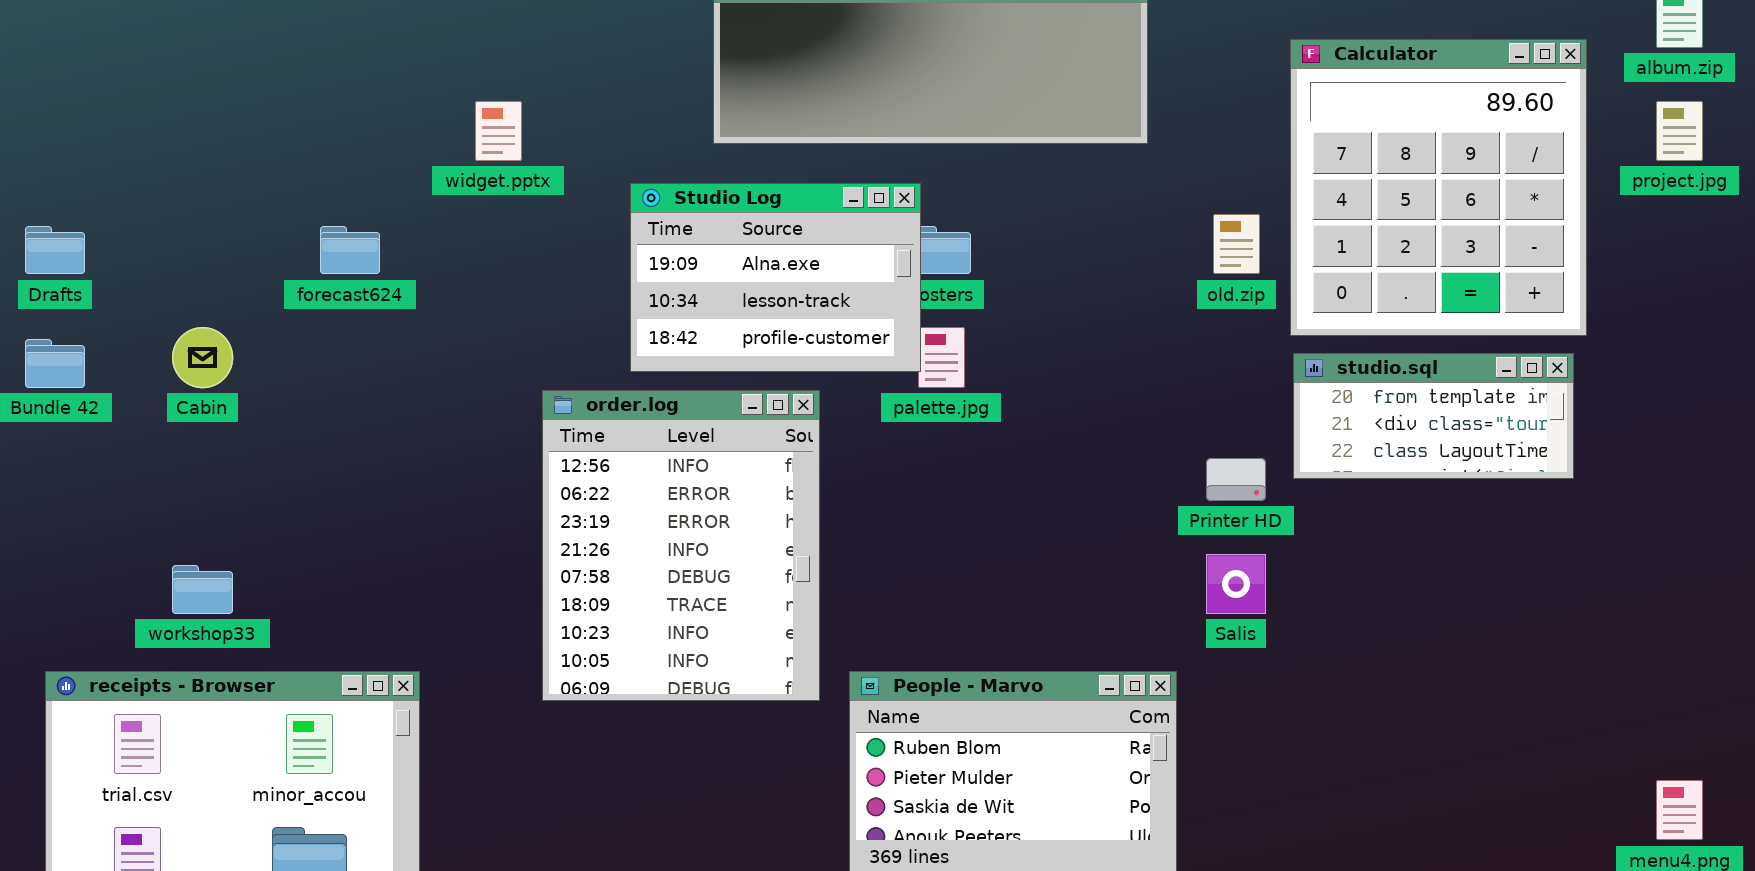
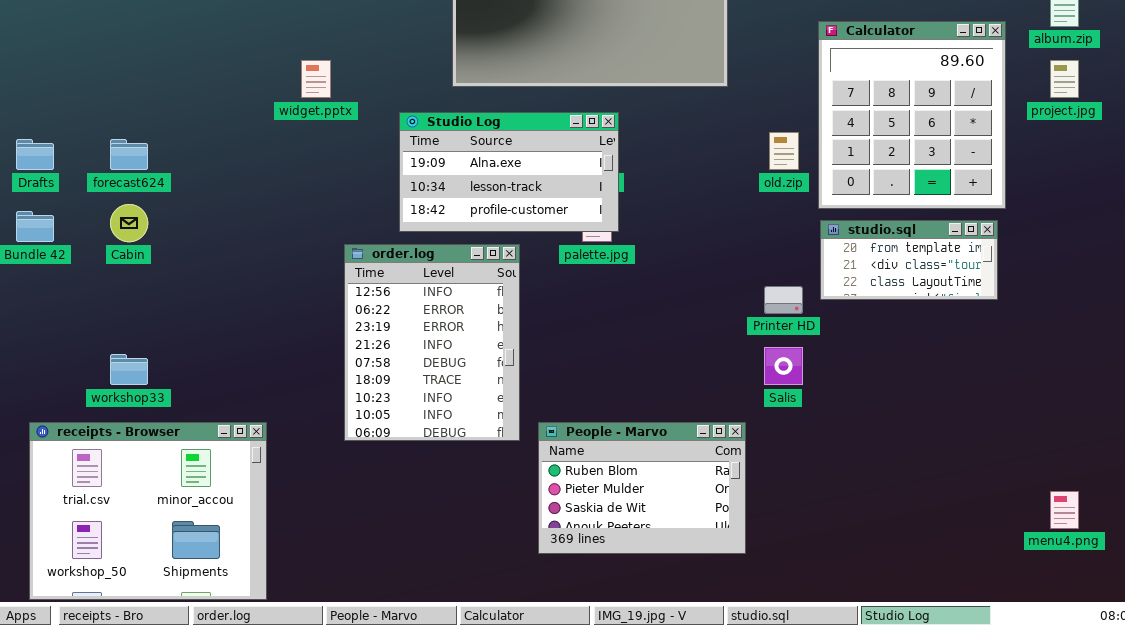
Studio Log: [630,183,921,372] -> [399,112,619,232], resized
forecast624: [320,226,380,274] -> [110,139,148,170], moved

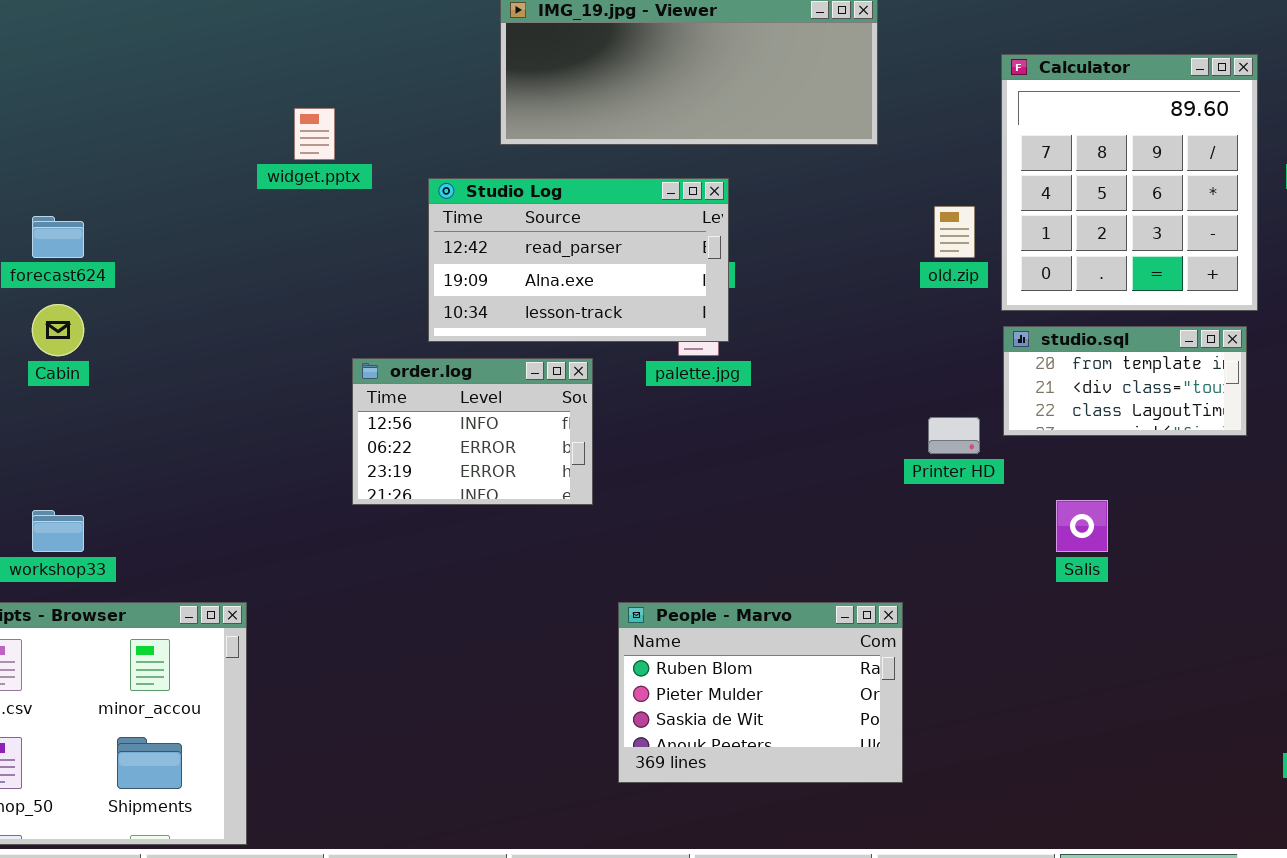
Studio Log: [399,112,619,232] -> [428,178,729,342], scrolled up 1 row
order.log: [344,244,520,441] -> [352,358,593,505], resized
Salis: [764,347,803,385] -> [1056,500,1108,552], moved

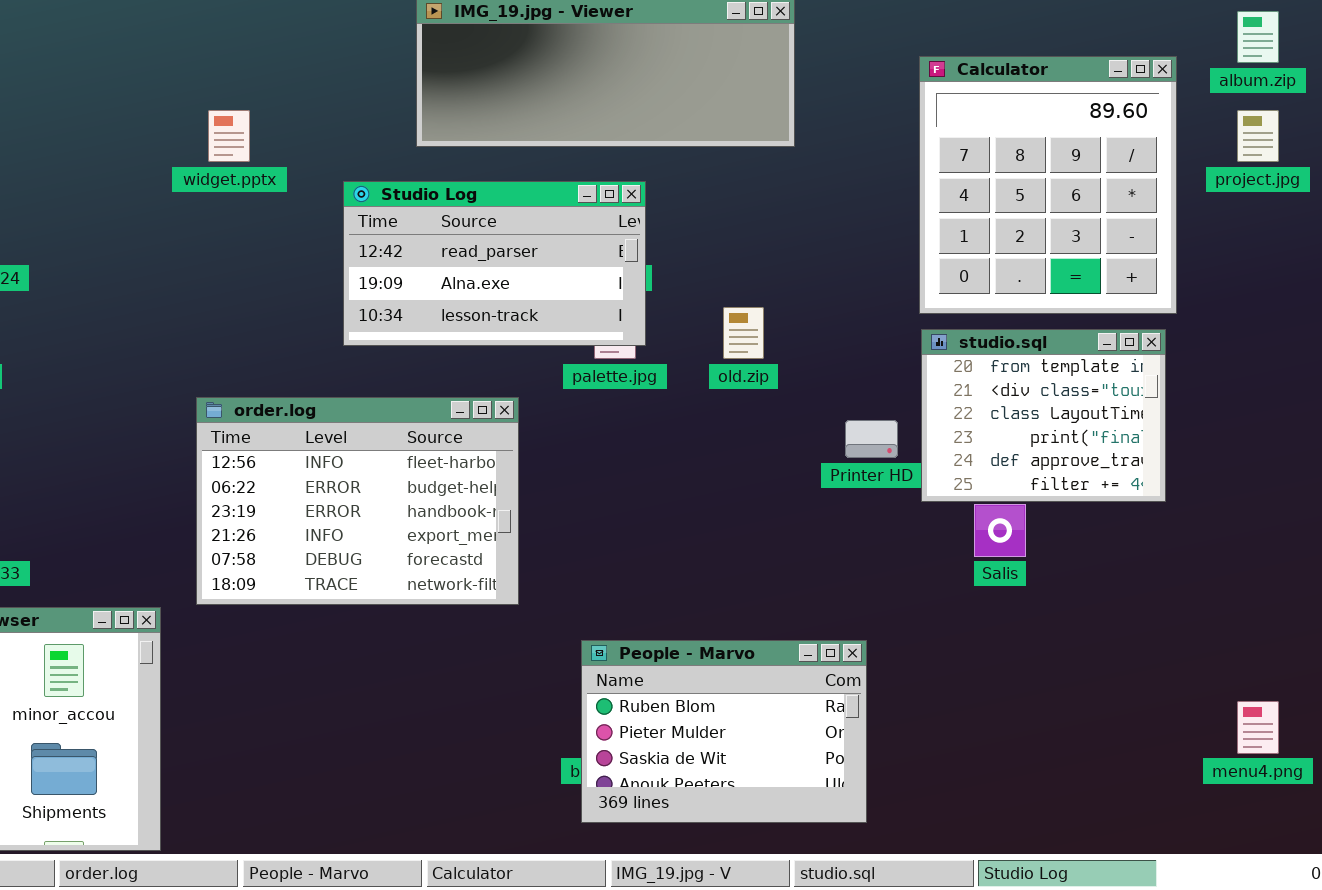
old.zip: [934,206,975,258] -> [723,307,764,359], moved
studio.sql: [1003,326,1247,436] -> [921,329,1166,502], resized
order.log: [352,358,593,505] -> [196,397,519,605], moved, resized
People - Marvo: [618,602,903,783] -> [581,640,867,823], moved

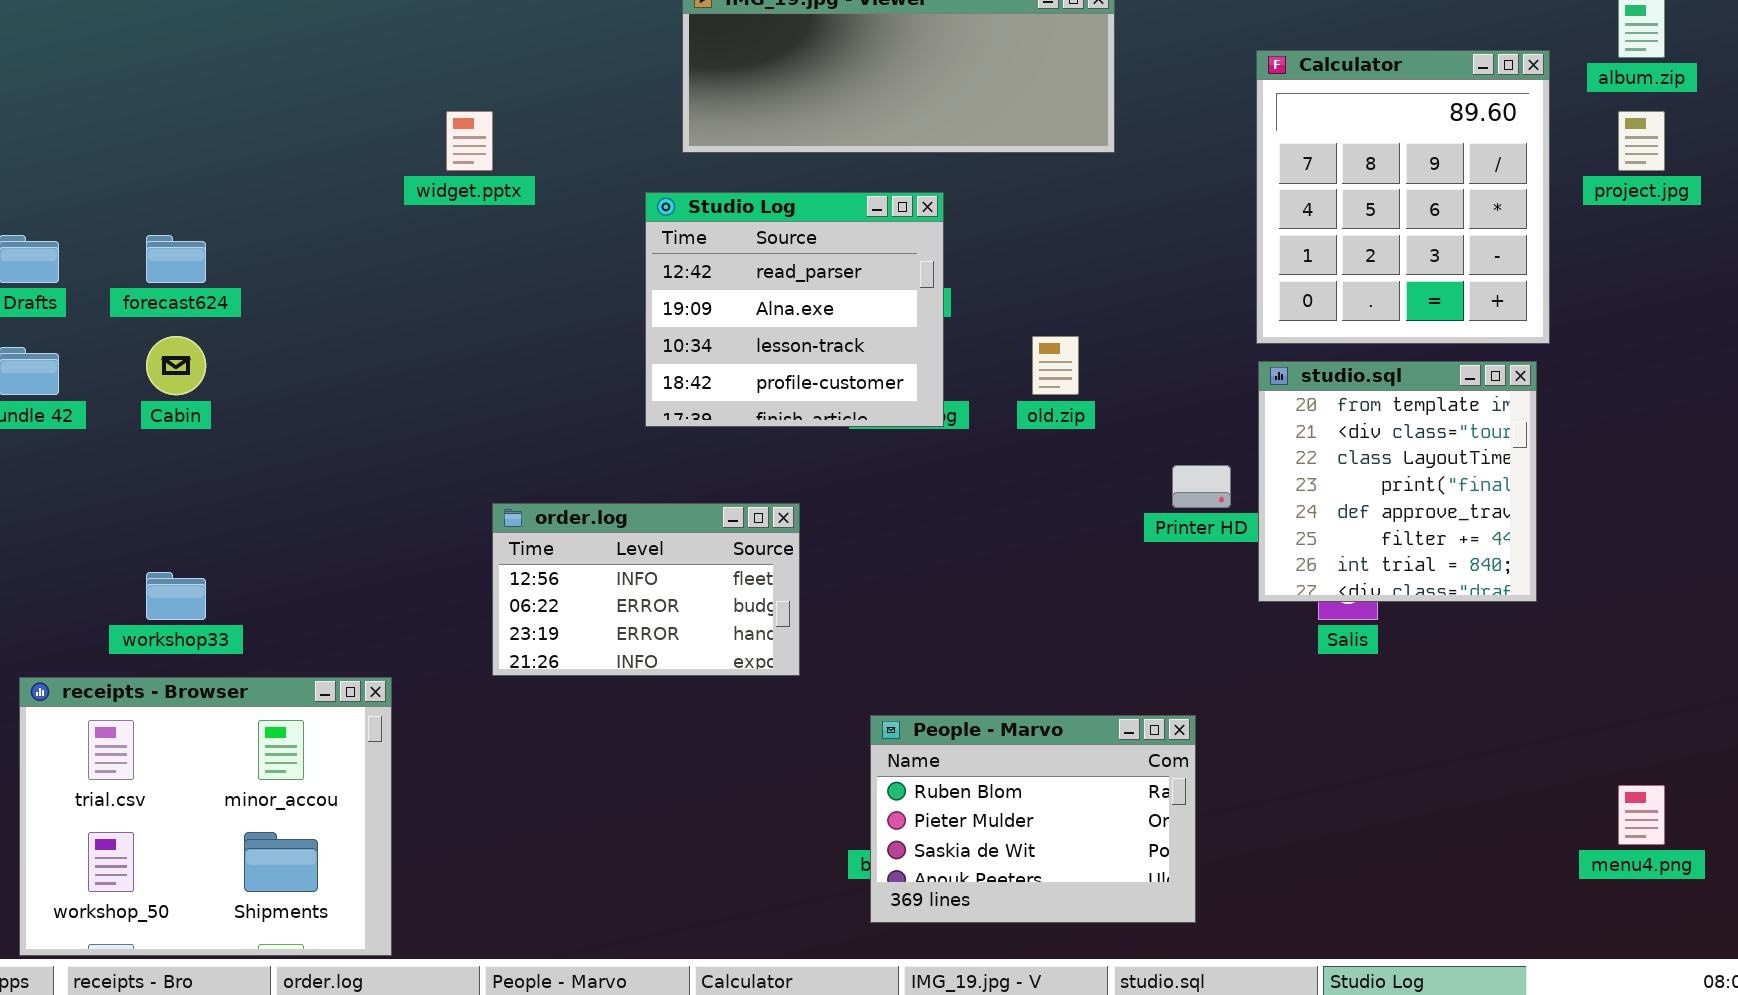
Studio Log: [343,181,646,346] -> [645,192,944,427], resized
studio.sql: [921,329,1166,502] -> [1258,361,1537,602], resized
order.log: [196,397,519,605] -> [492,503,800,676], resized

